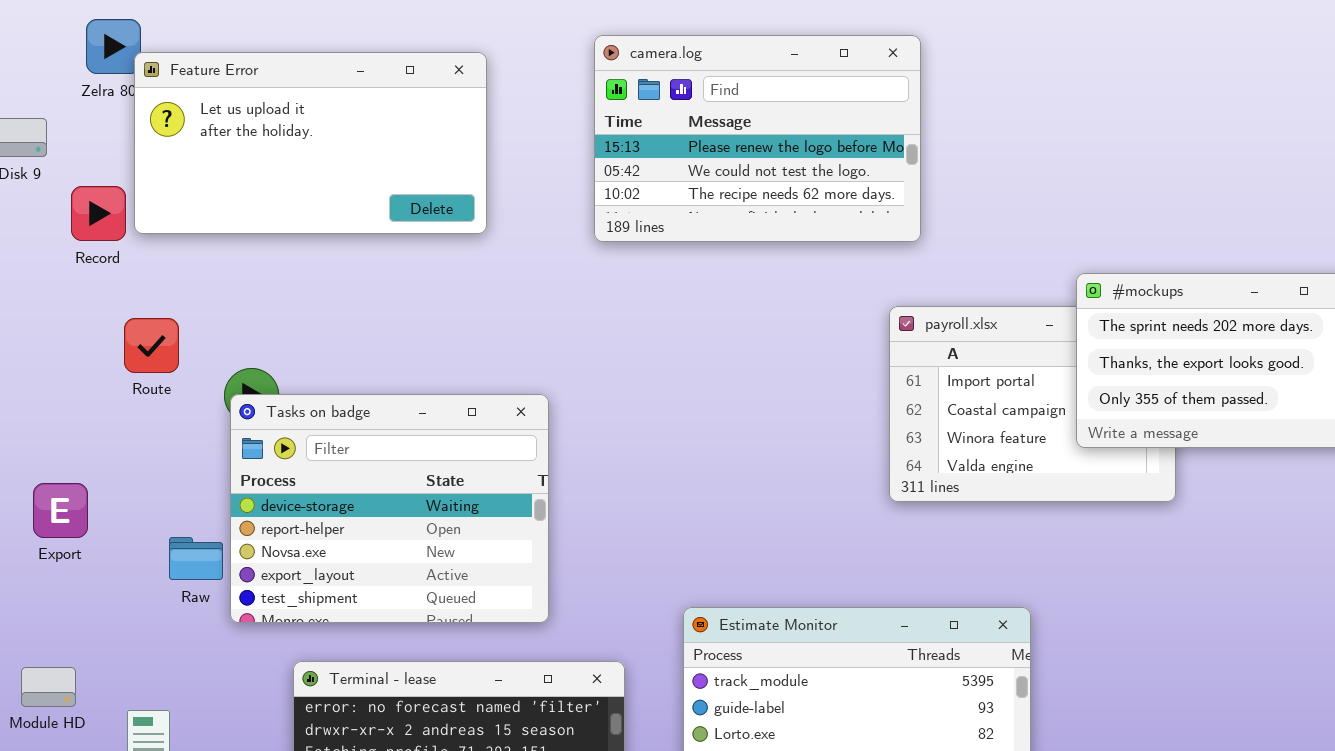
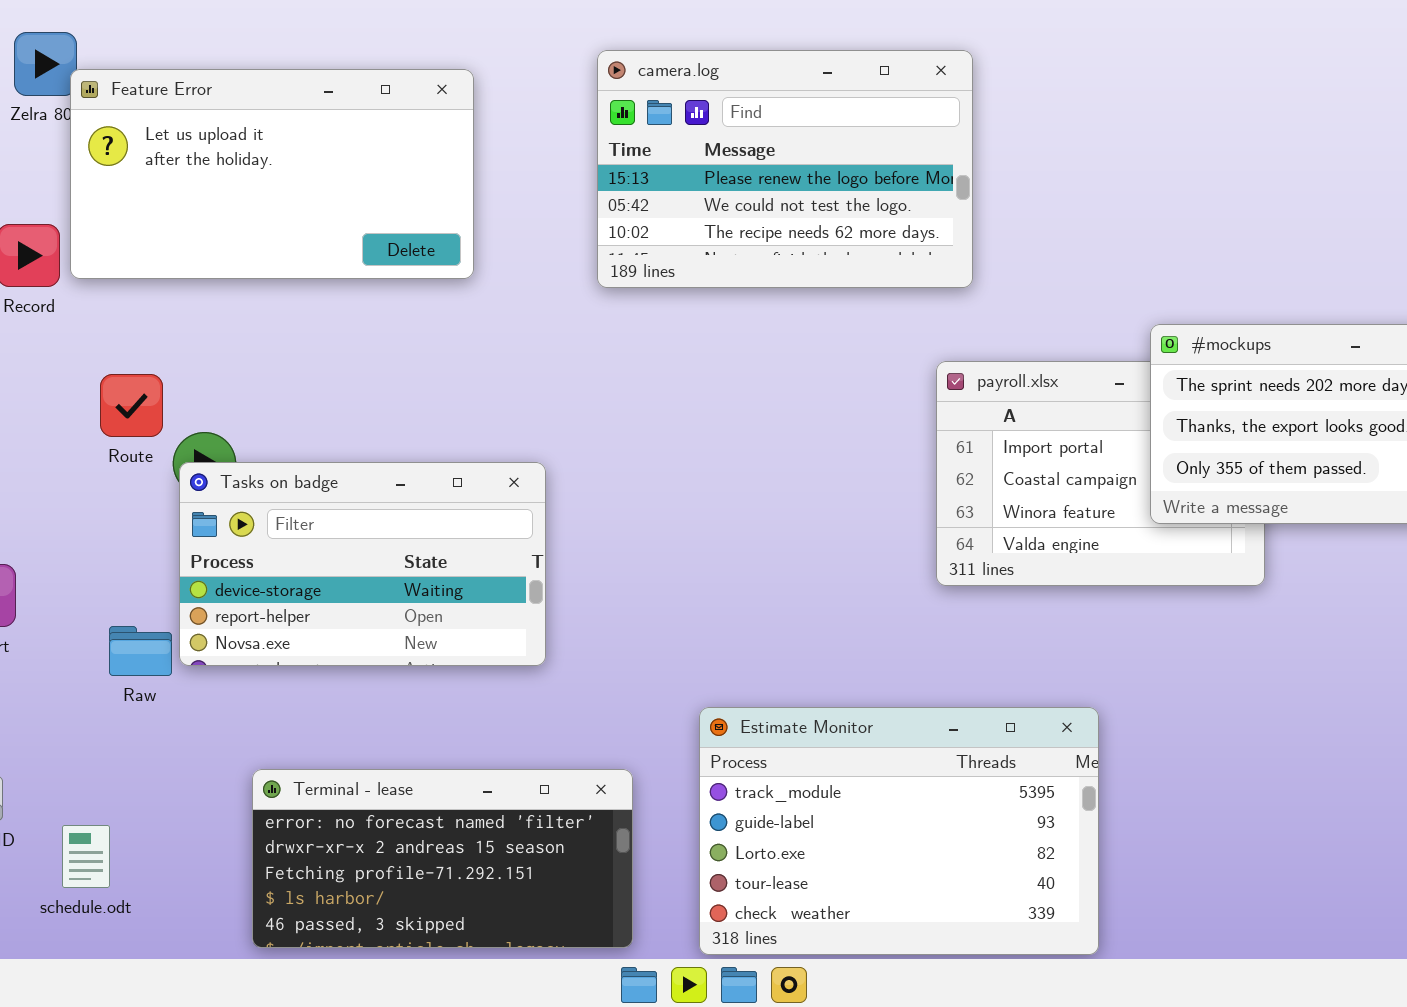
Route: [124,318,179,373] -> [100,374,163,437], moved
Tasks on badge: [230,394,549,623] -> [179,462,546,666], resized

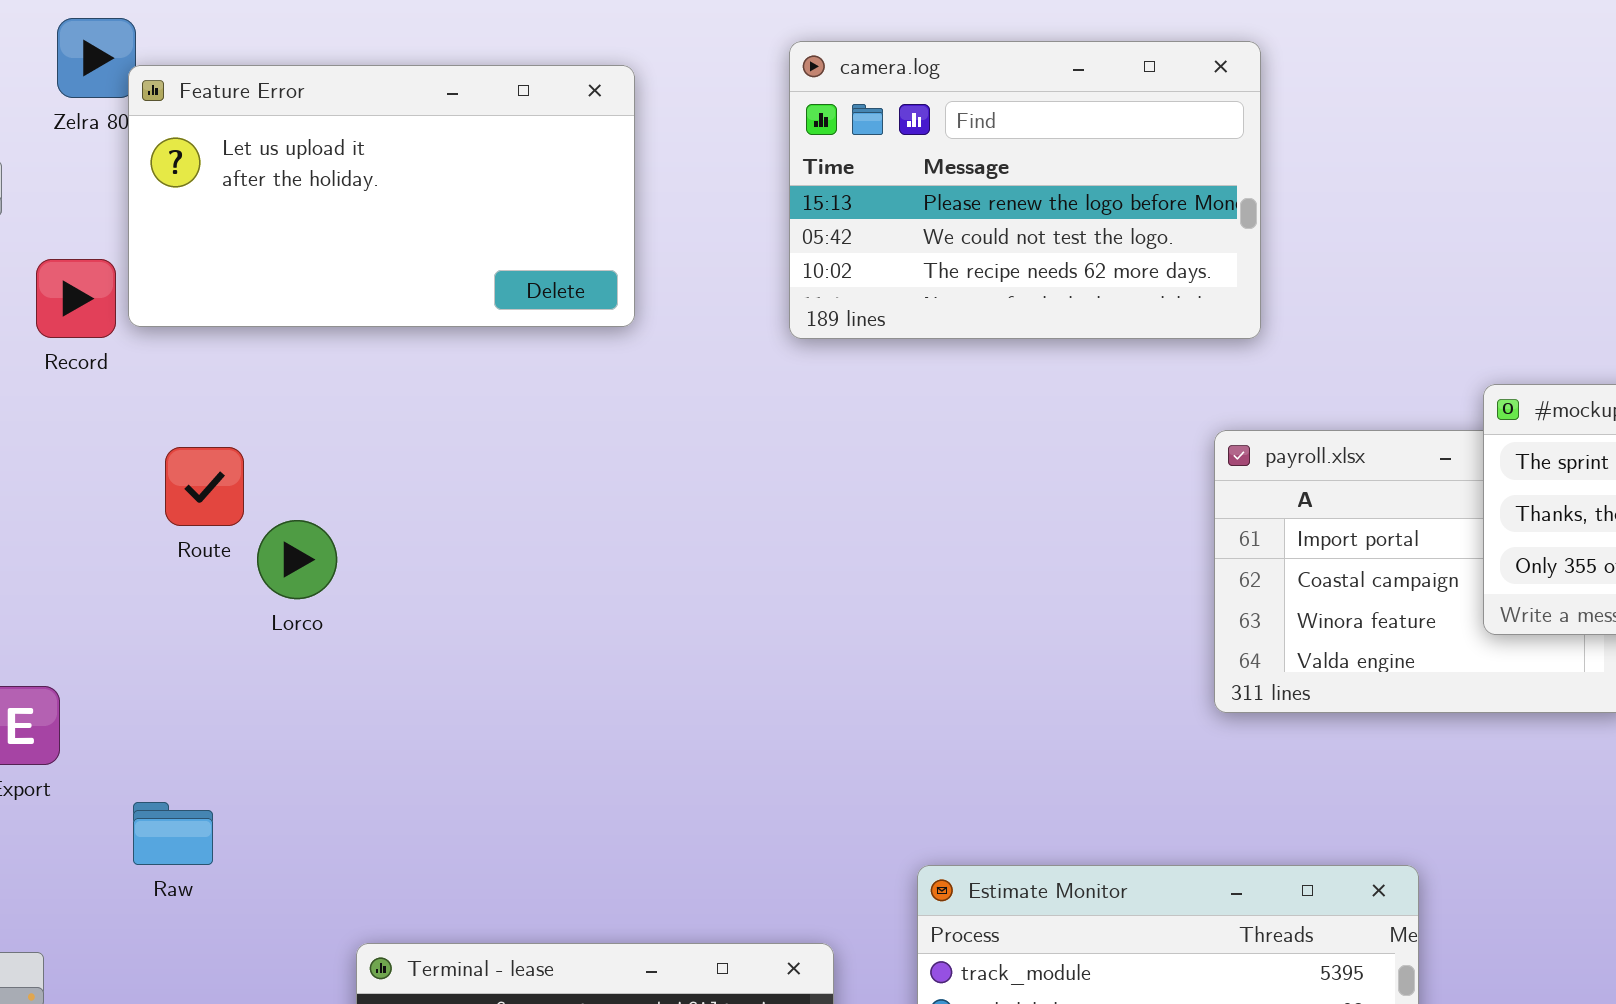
Tasks on badge: [179,462,546,666] -> none, closed
Raw: [109,626,172,676] -> [133,802,213,865], moved

